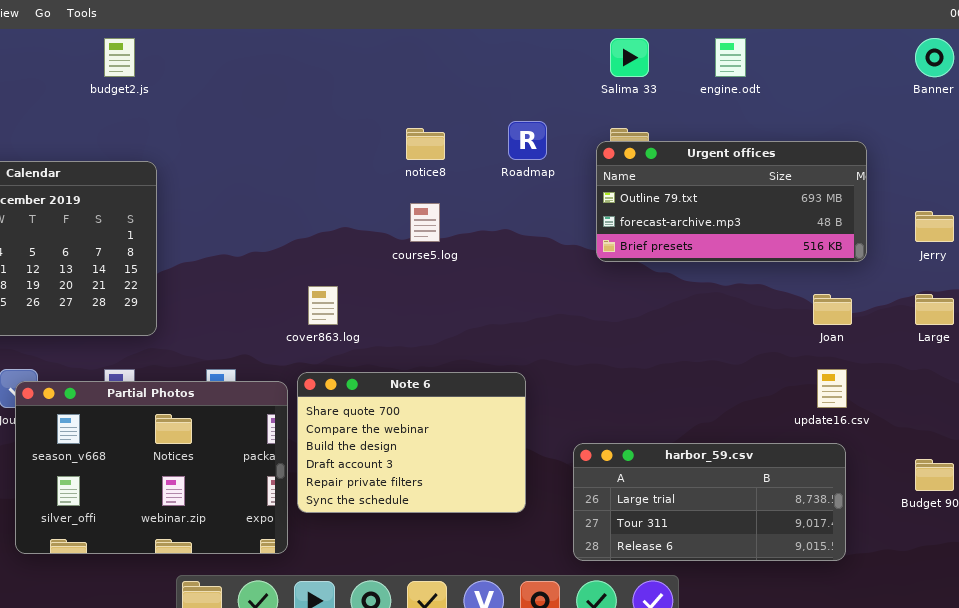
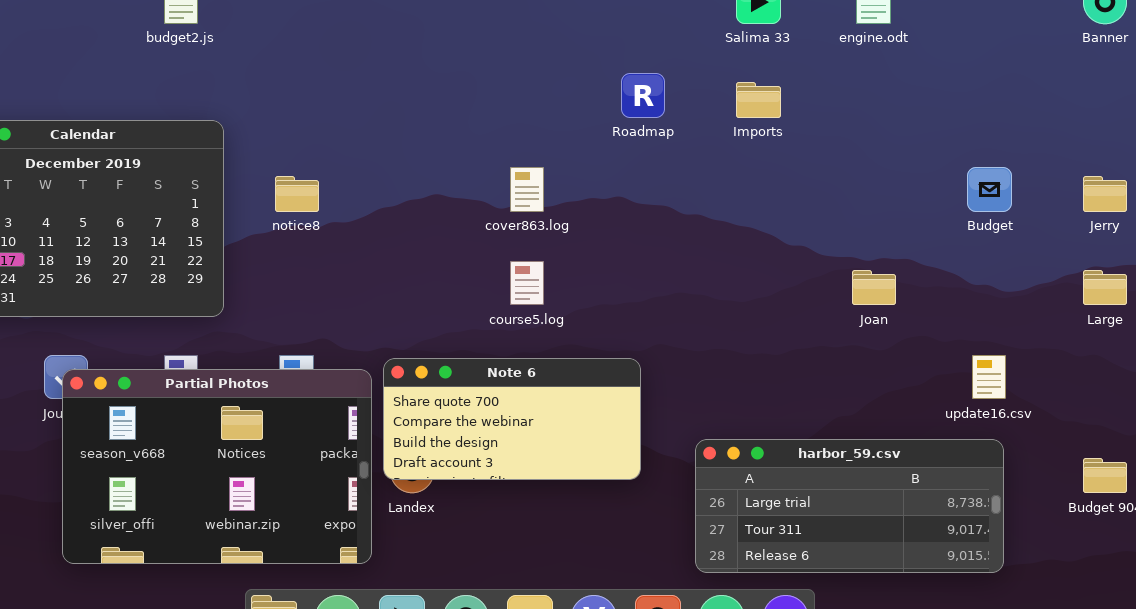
notice8: [406,128,445,160] -> [275,176,319,212], moved
Urgent offices: [596,141,867,262] -> none, closed
course5.log: [410,203,440,242] -> [510,261,544,305], moved
cover863.log: [308,286,338,325] -> [510,167,544,212], moved
Joan: [813,294,852,325] -> [852,270,896,305], moved
Note 6: [297,372,526,513] -> [383,358,641,480], resized

